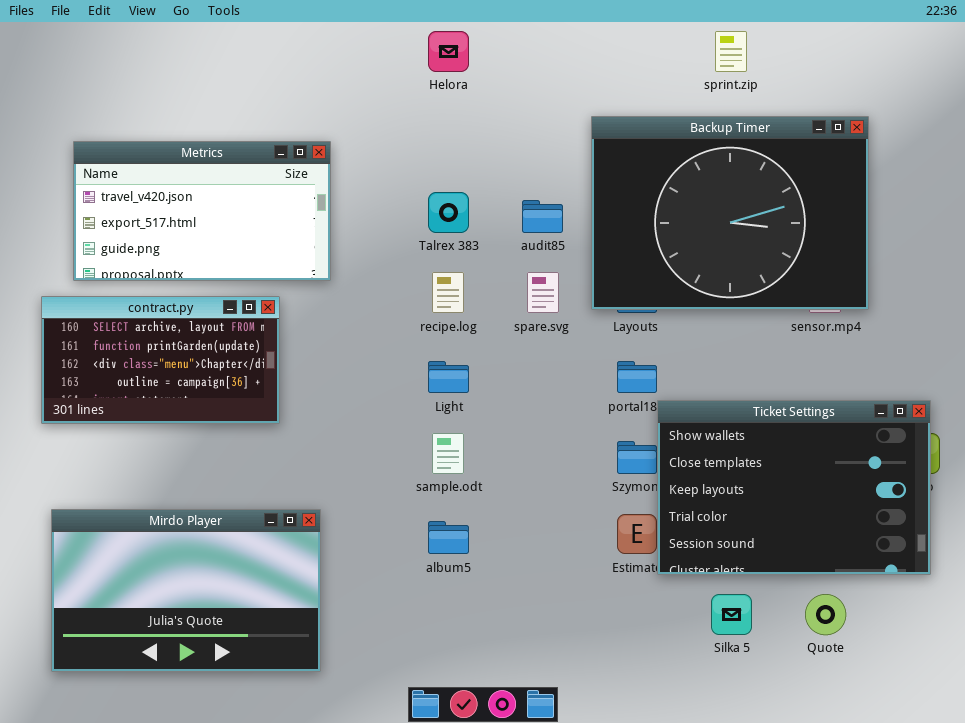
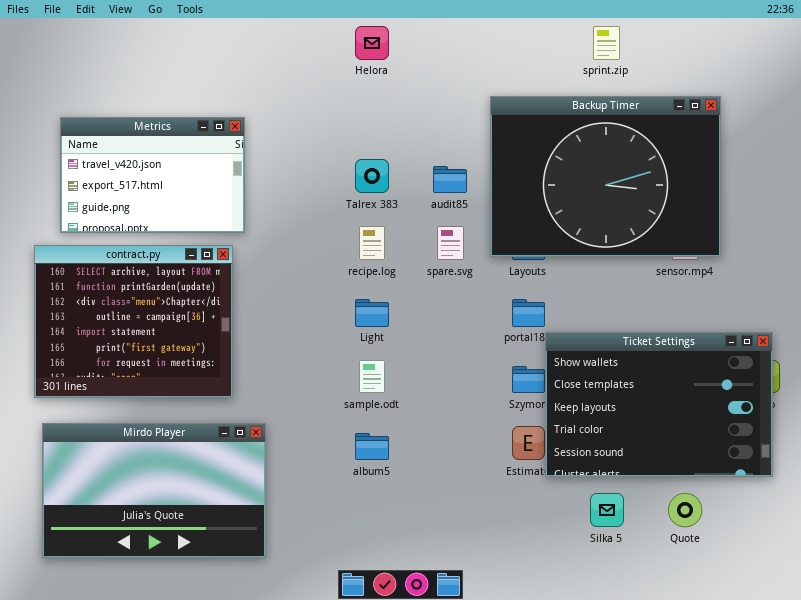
Metrics: [73,141,331,281] -> [60,117,245,233], resized
contract.py: [41,296,280,424] -> [34,245,233,398], resized

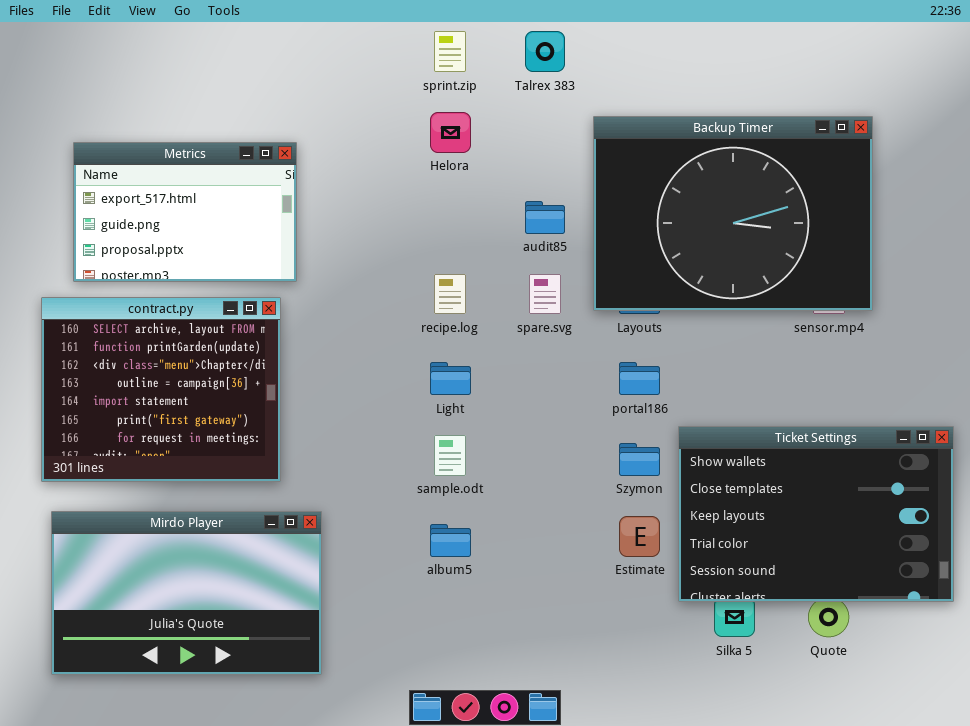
Helora: [355,26,389,60] -> [430,112,471,153], moved
sprint.zip: [593,26,620,60] -> [434,31,466,72], moved
Metrics: [60,117,245,233] -> [73,142,297,282], scrolled down 1 row
Talrex 383: [355,159,389,193] -> [525,31,565,72], moved
Ticket Settings: [545,332,773,477] -> [678,426,954,602], moved

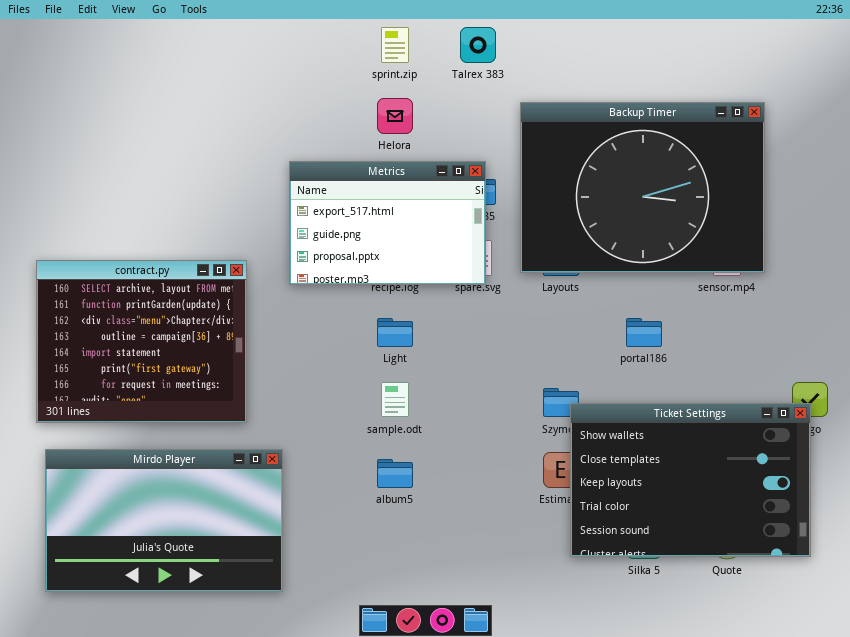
Metrics: [73,142,297,282] -> [289,161,486,285], moved
portal186: [619,362,660,395] -> [626,318,662,347], moved
Ticket Settings: [678,426,954,602] -> [570,403,811,557], moved

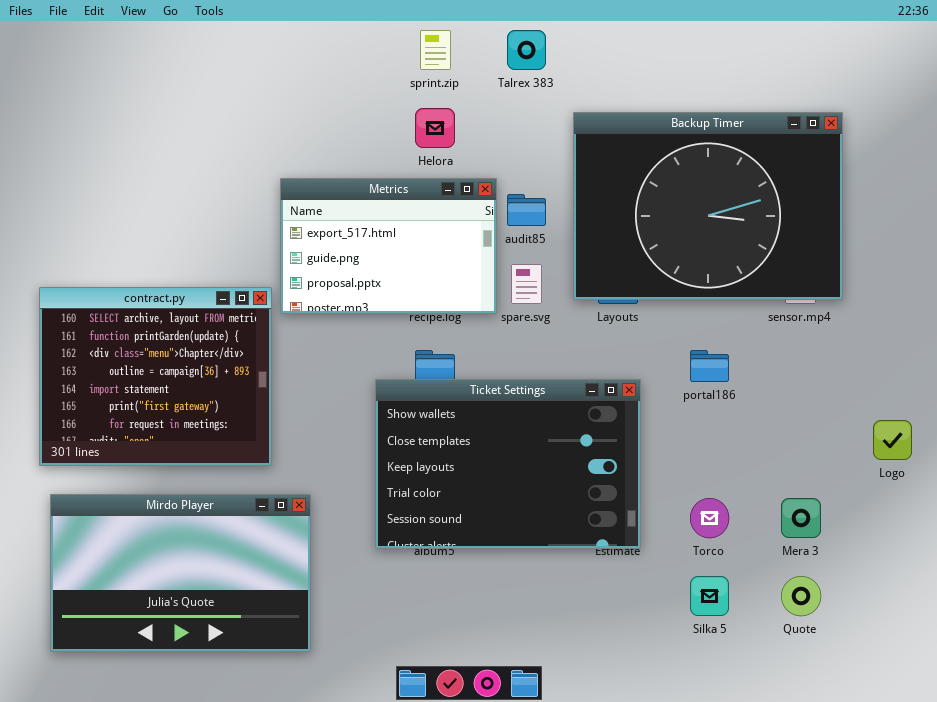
Metrics: [289,161,486,285] -> [280,178,497,314], moved
Ticket Settings: [570,403,811,557] -> [375,379,641,549], moved

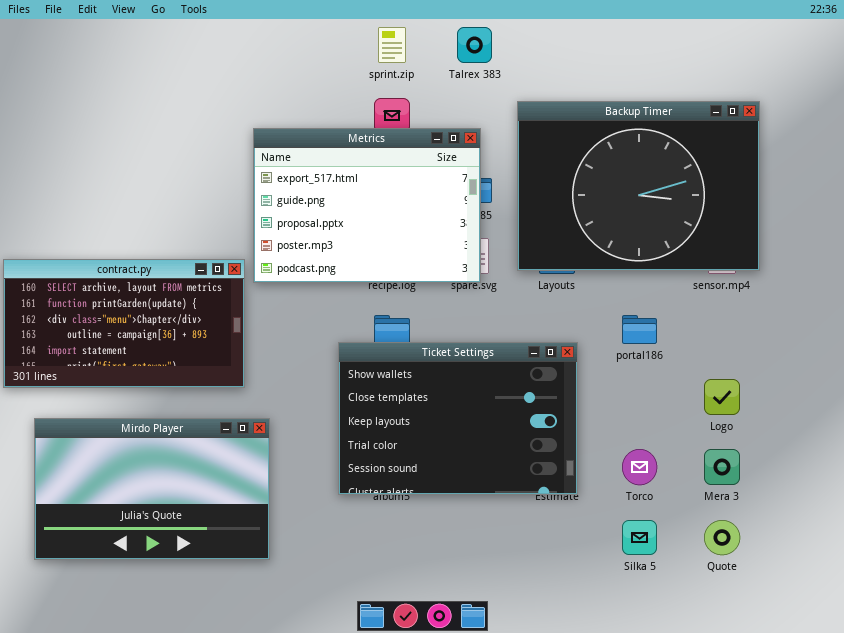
Metrics: [280,178,497,314] -> [253,128,481,283], resized
contract.py: [39,287,272,466] -> [3,259,245,388], resized
Logo: [873,420,912,460] -> [704,379,740,415], moved
Mirdo Player: [50,494,311,652] -> [34,418,270,560], moved

